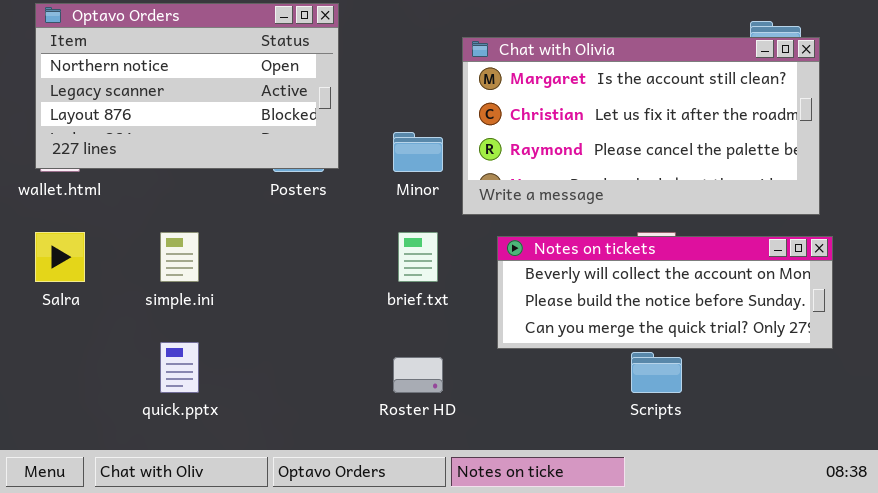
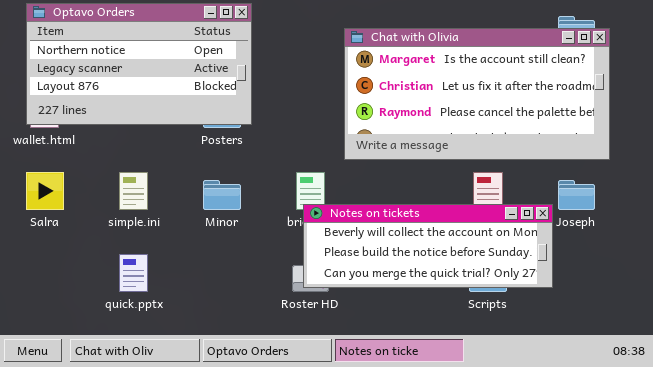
Minor: [393,132,443,172] -> [203,180,241,210], moved
Notes on tickets: [497,236,833,349] -> [303,204,553,288], moved

